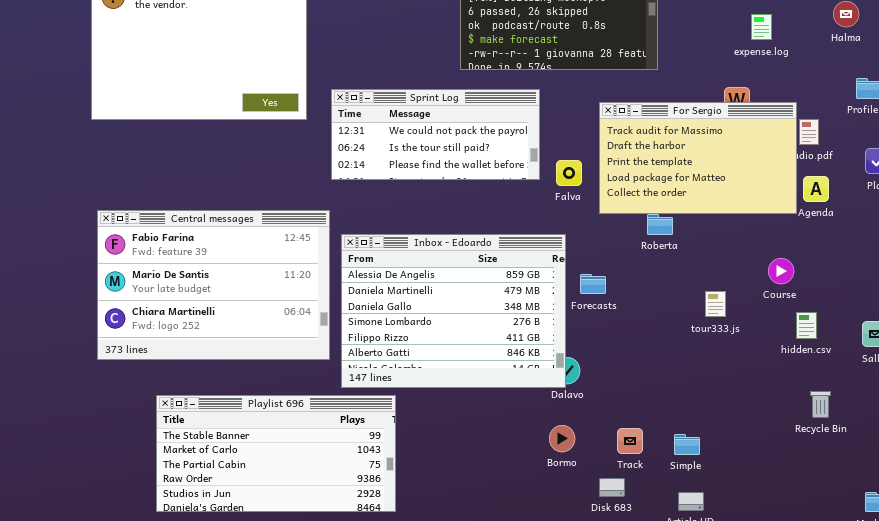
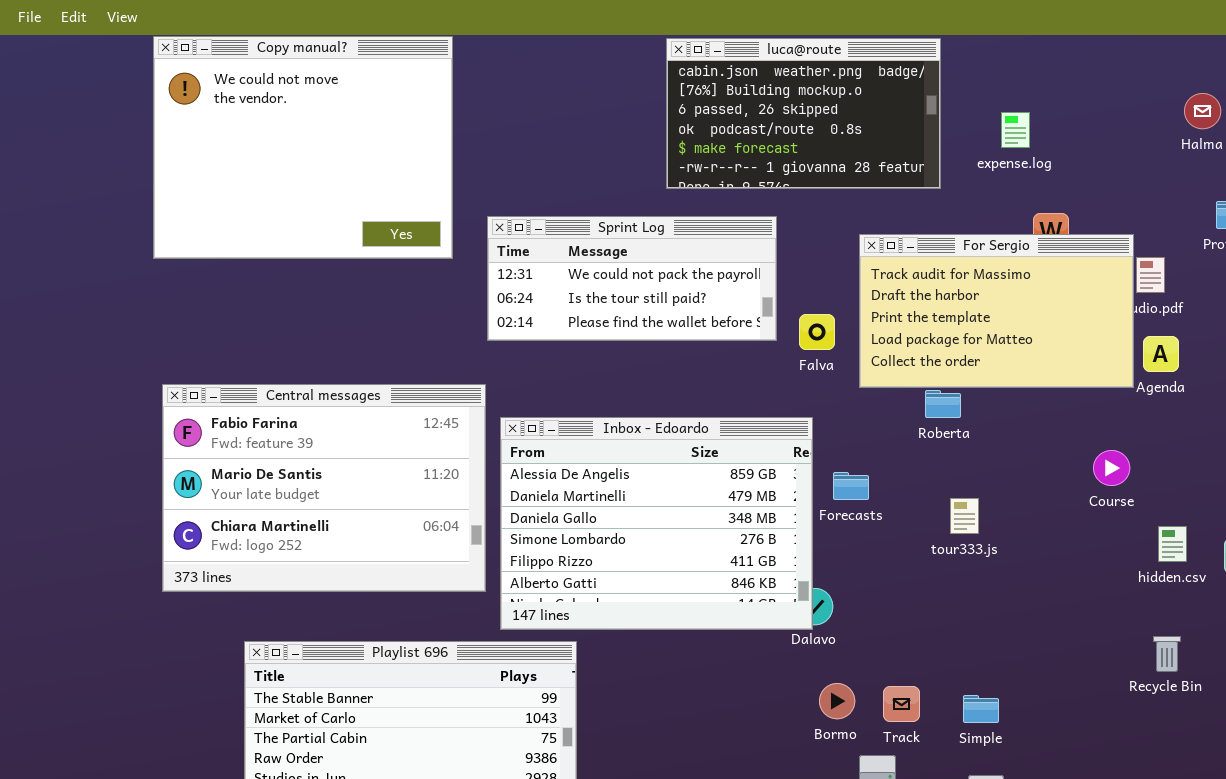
expense.log: [751,14,772,40] -> [1001,112,1030,148], moved
tour333.js: [705,291,726,317] -> [950,498,979,534], moved
hidden.csv: [796,312,817,339] -> [1158,526,1187,562], moved
Bormo: [549,425,575,452] -> [819,683,855,719], moved

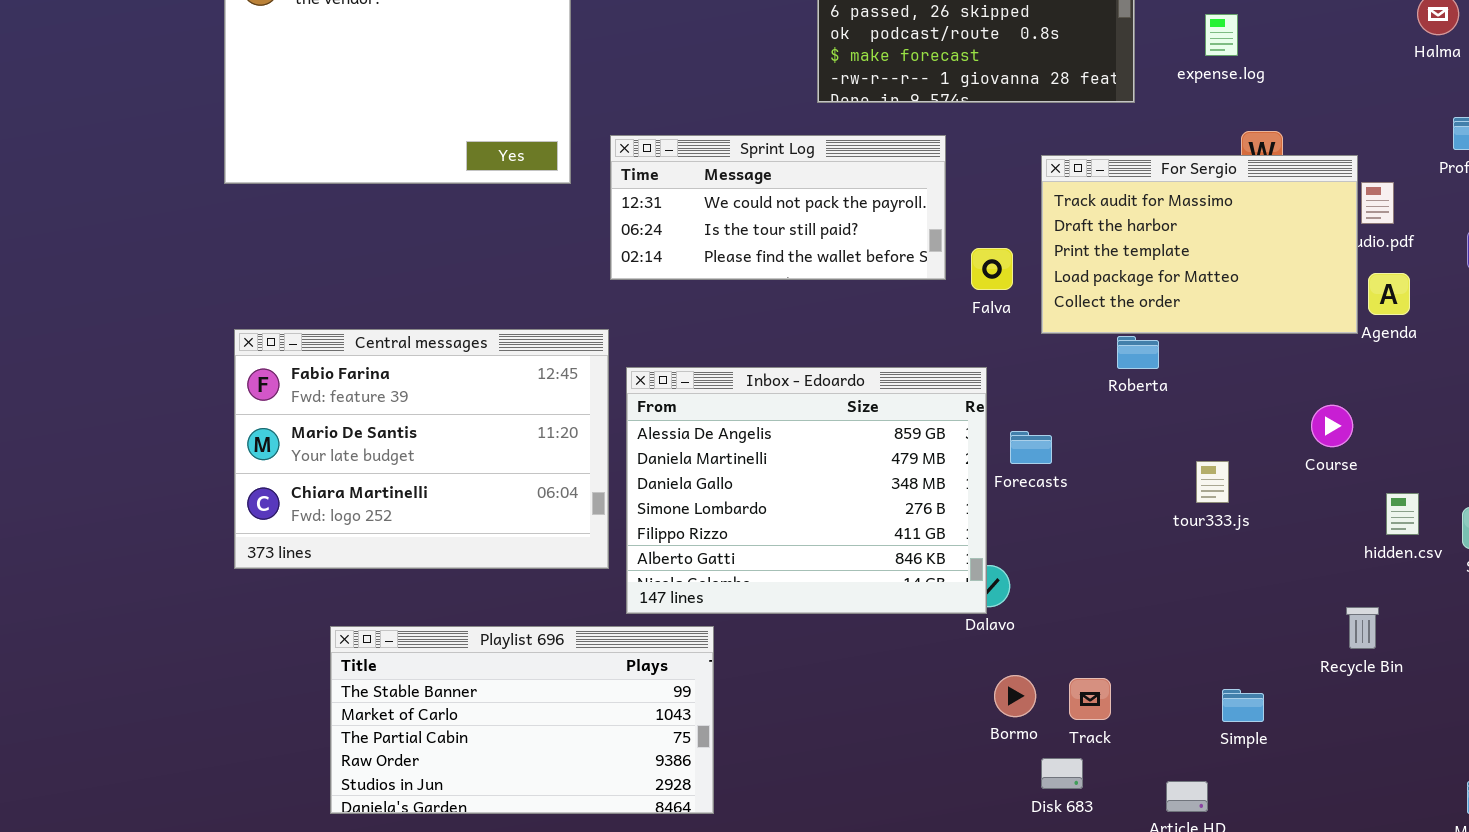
tour333.js: [950,498,979,534] -> [1196,461,1229,503], moved
Recycle Bin: [1153,636,1181,672] -> [1346,607,1379,649], moved
Simple: [963,695,999,723] -> [1222,689,1264,722], moved

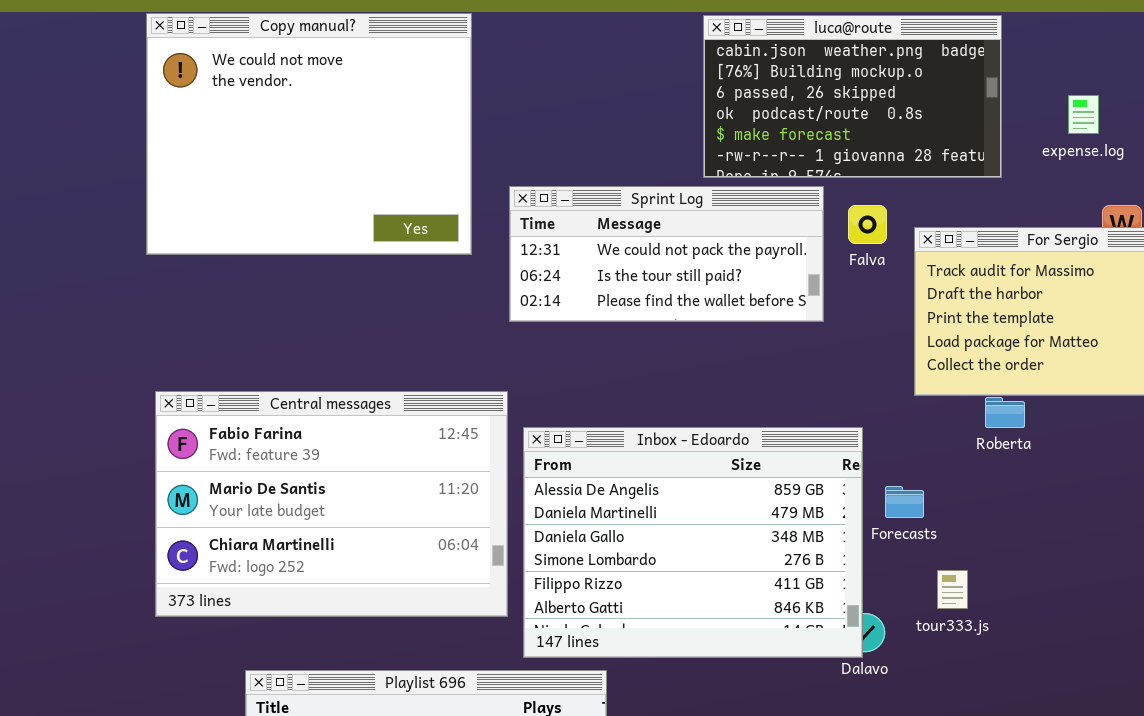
Sprint Log: [610,135,946,280] -> [509,186,824,322], moved
Falva: [971,248,1013,290] -> [848,205,887,244], moved
tour333.js: [1196,461,1229,503] -> [937,570,968,609], moved

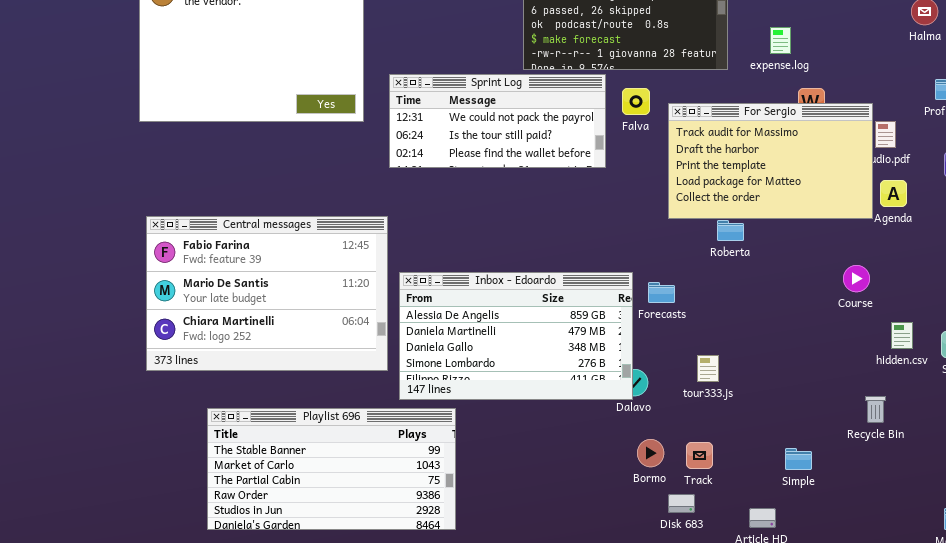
expense.log: [1068,95,1099,134] -> [770,27,791,54], moved
Inbox - Edoardo: [523,427,863,658] -> [399,272,633,400], resized
tour333.js: [937,570,968,609] -> [697,355,719,382], moved

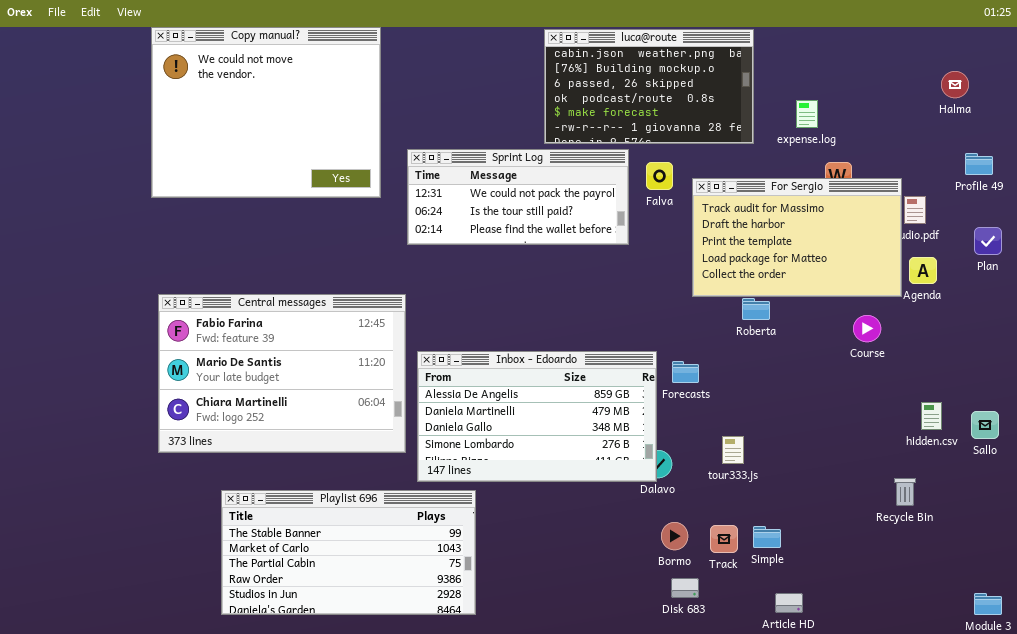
Course: [843,265,870,292] -> [853,315,881,342], moved
Simple: [785,448,812,470] -> [753,526,781,548], moved
Disk 683: [668,494,695,513] -> [671,578,699,598], moved

